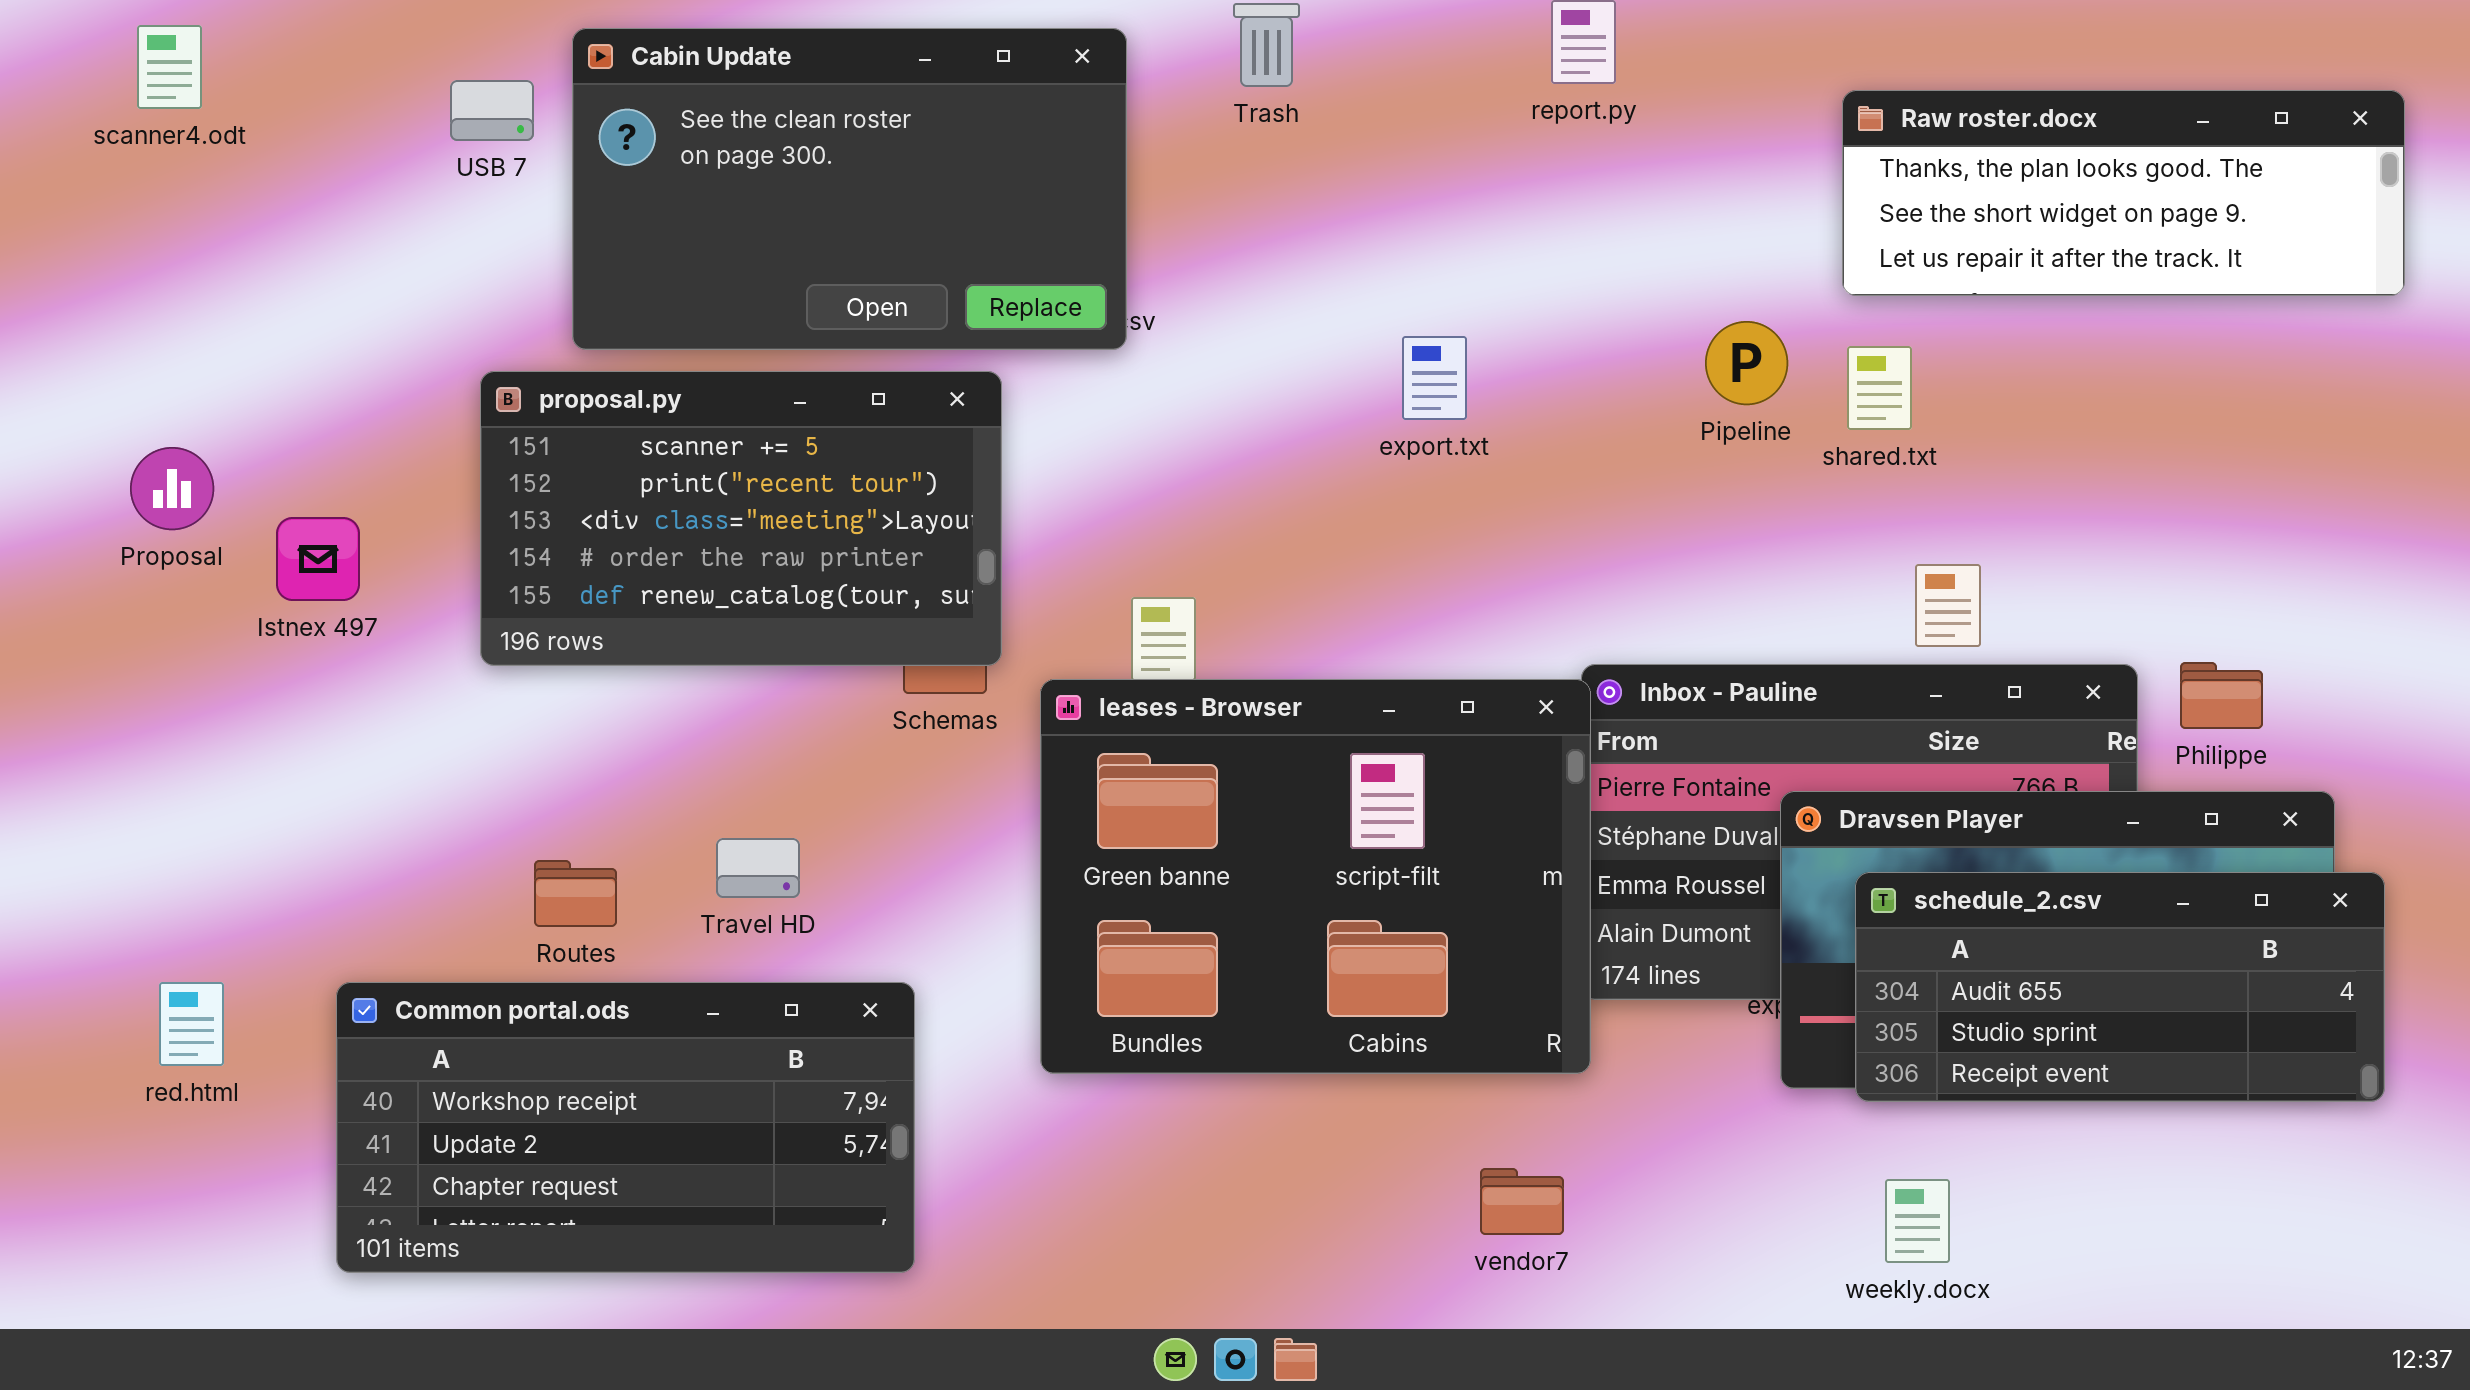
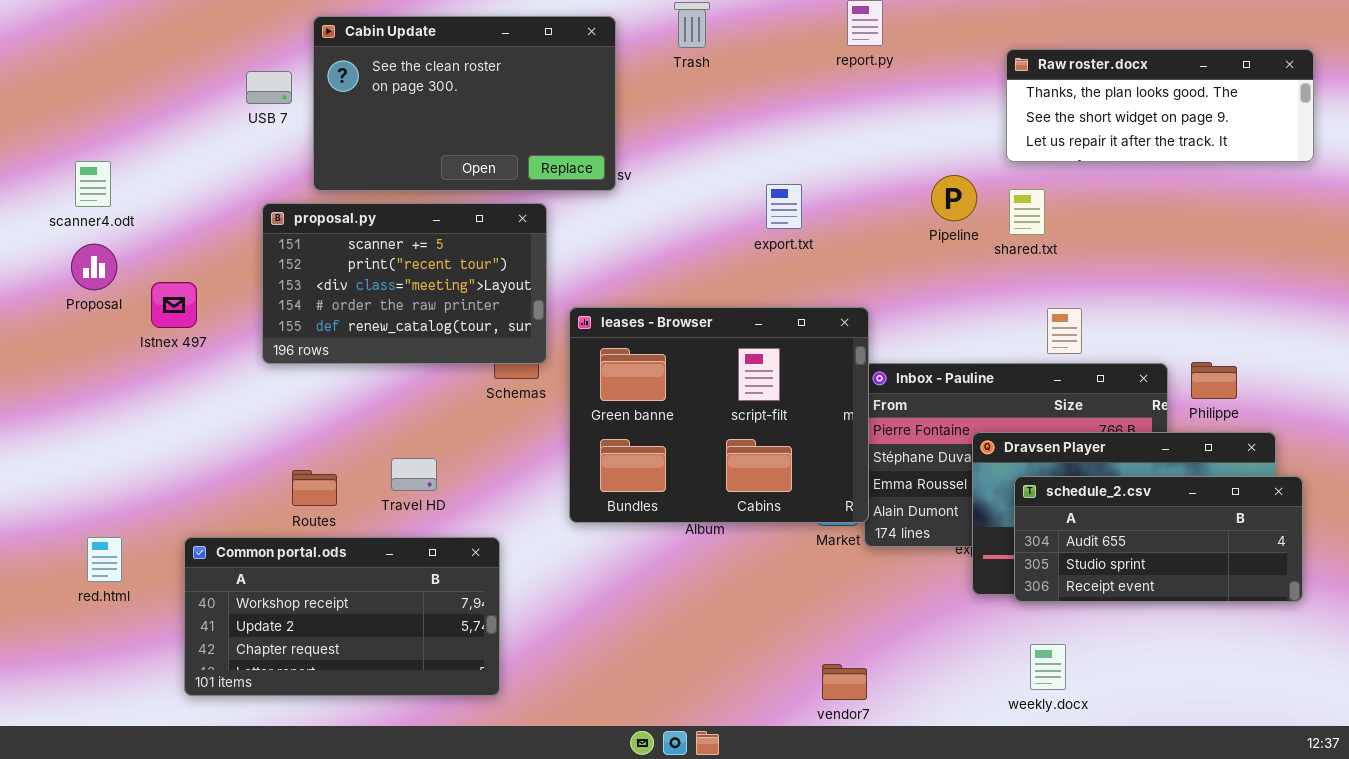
scanner4.odt: [137,25,202,109] -> [75,161,111,207], moved
USB 7: [450,80,534,141] -> [246,71,292,104], moved
leases - Browser: [1040,679,1591,1074] -> [569,307,869,523], moved
vendor7: [1480,1168,1564,1235] -> [822,664,867,700], moved

